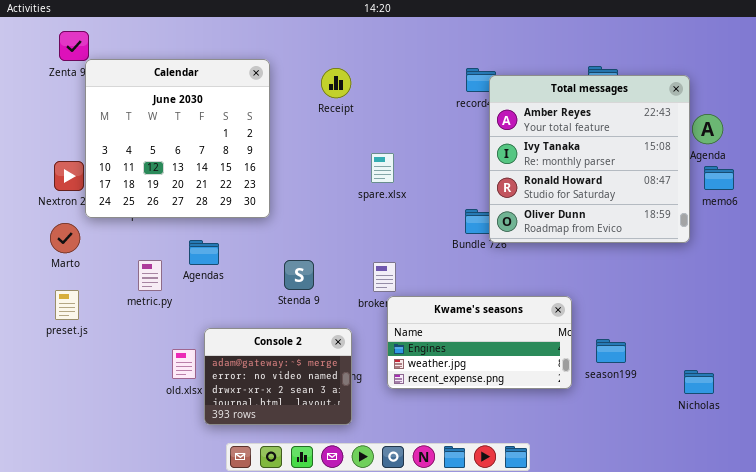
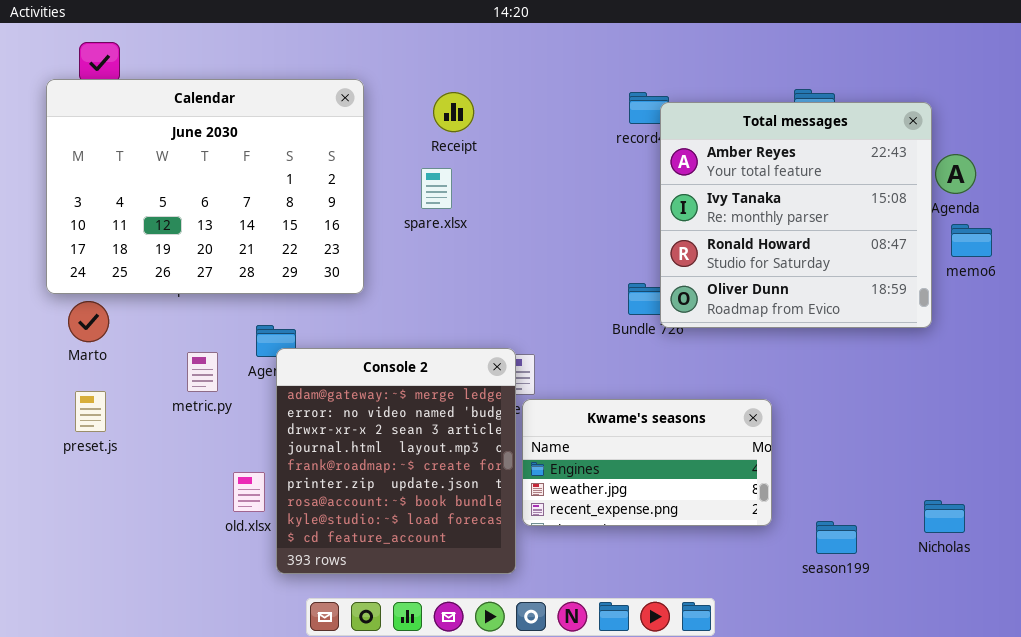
Calendar: [85,59,270,218] -> [46,79,364,294], resized
spare.xlsx: [371,153,394,183] -> [421,168,452,209], moved
Console 2: [204,328,352,425] -> [276,348,516,574], resized
season199: [596,339,626,363] -> [816,521,857,554], moved

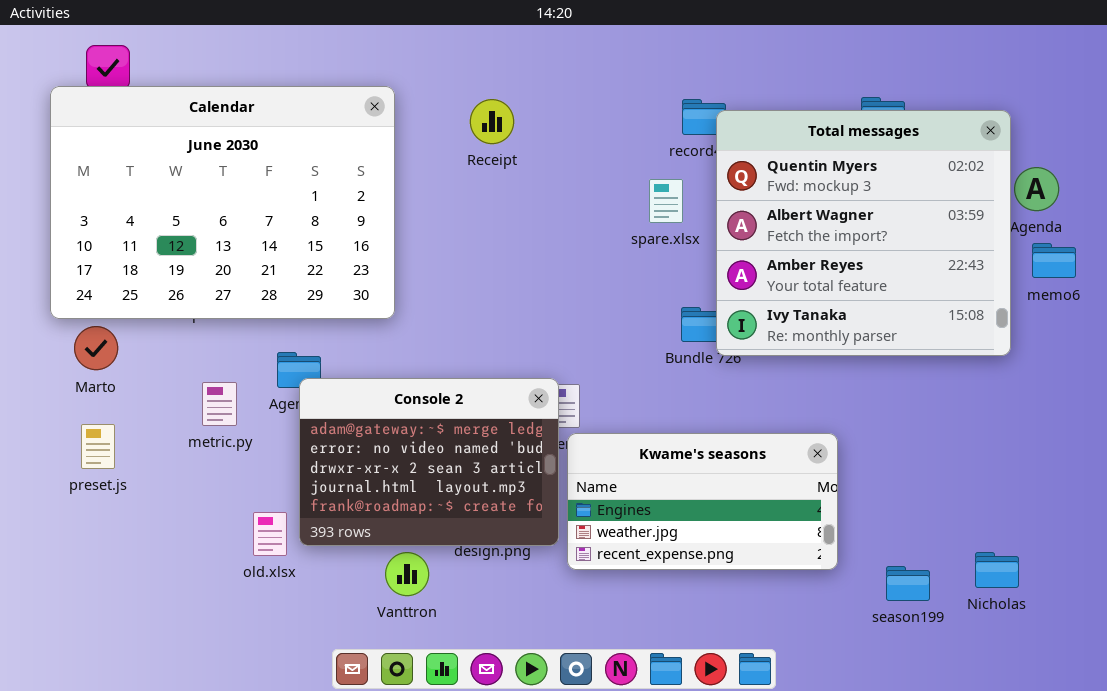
Total messages: [660,102,932,328] -> [716,110,1011,356], scrolled up 2 rows
spare.xlsx: [421,168,452,209] -> [649,179,683,223], moved
Console 2: [276,348,516,574] -> [299,378,559,546], resized
Nicholas: [924,500,965,533] -> [975,552,1019,588], moved

